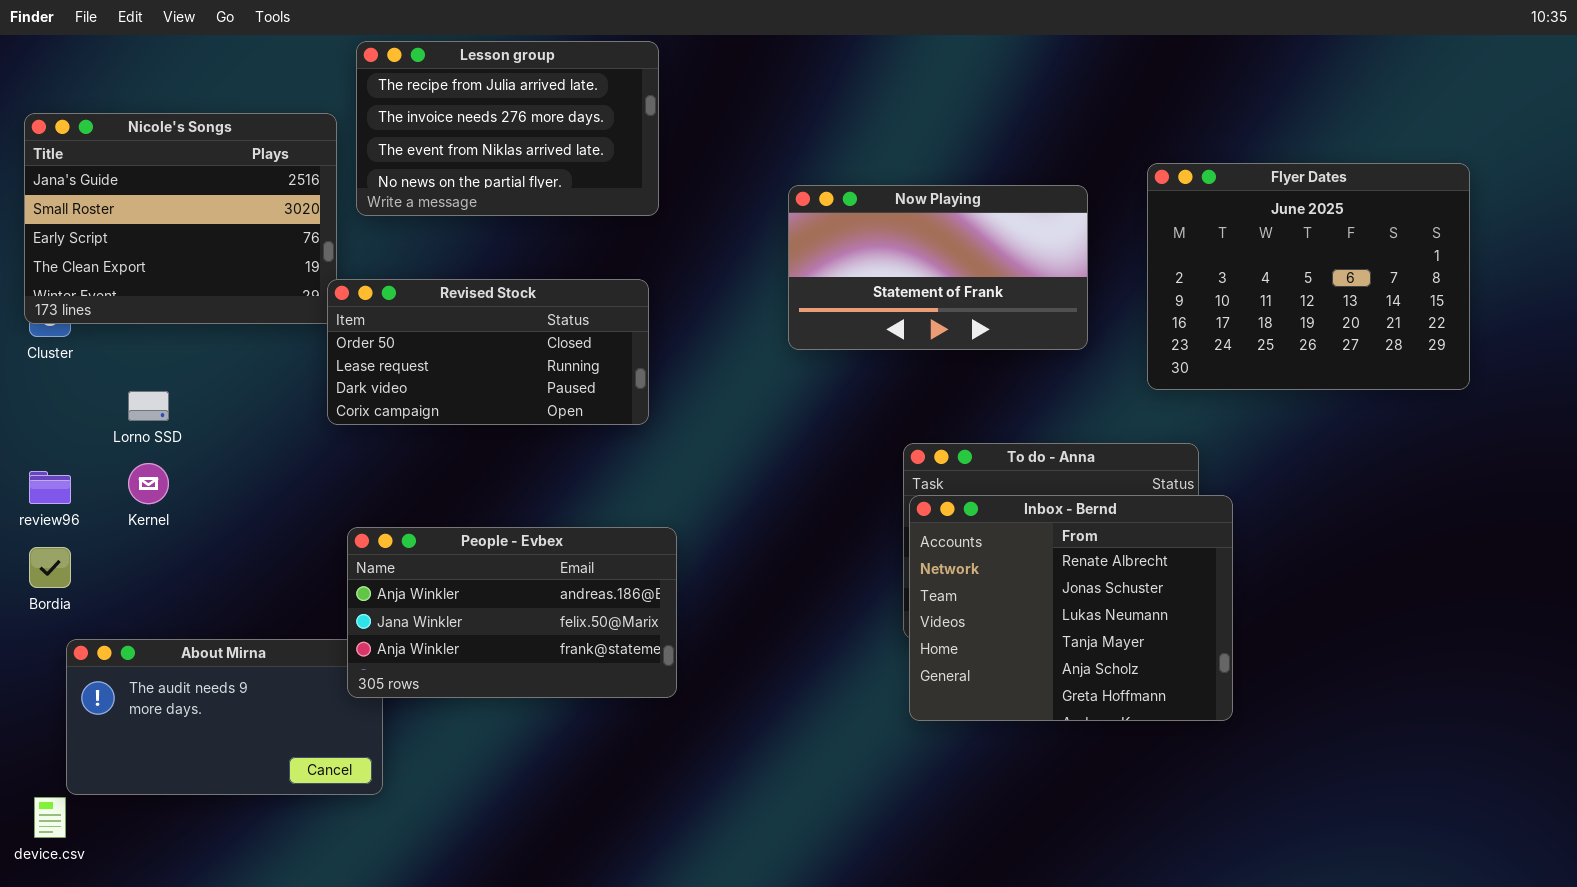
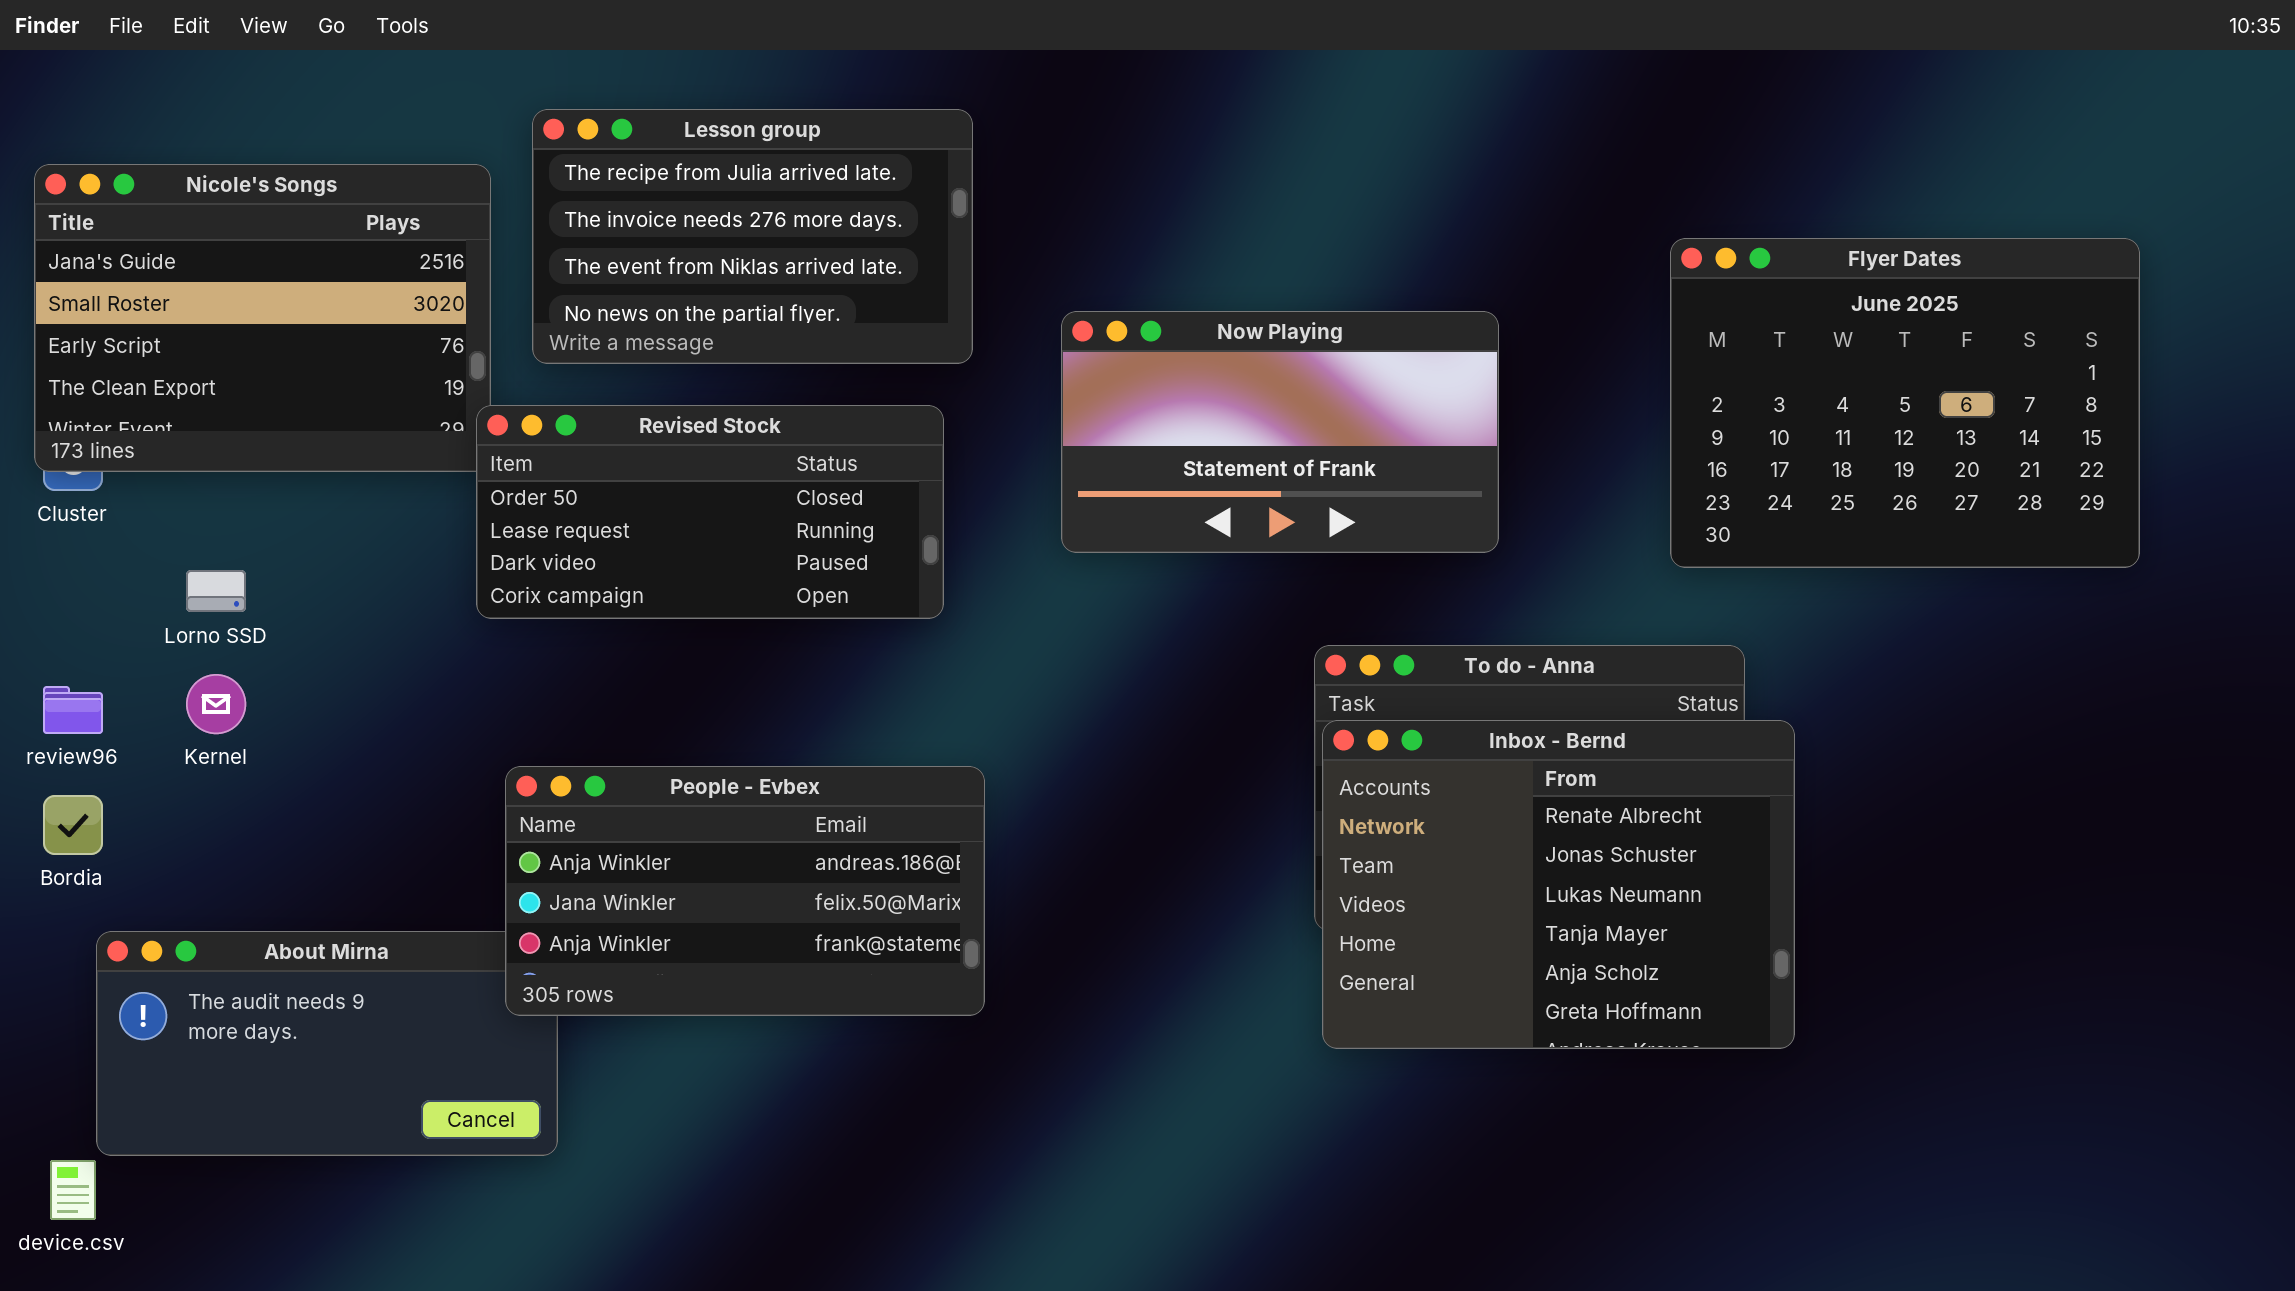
Lesson group: [356,41,659,216] -> [532,109,973,364], moved
Now Playing: [788,185,1088,350] -> [1061,311,1499,553], moved

